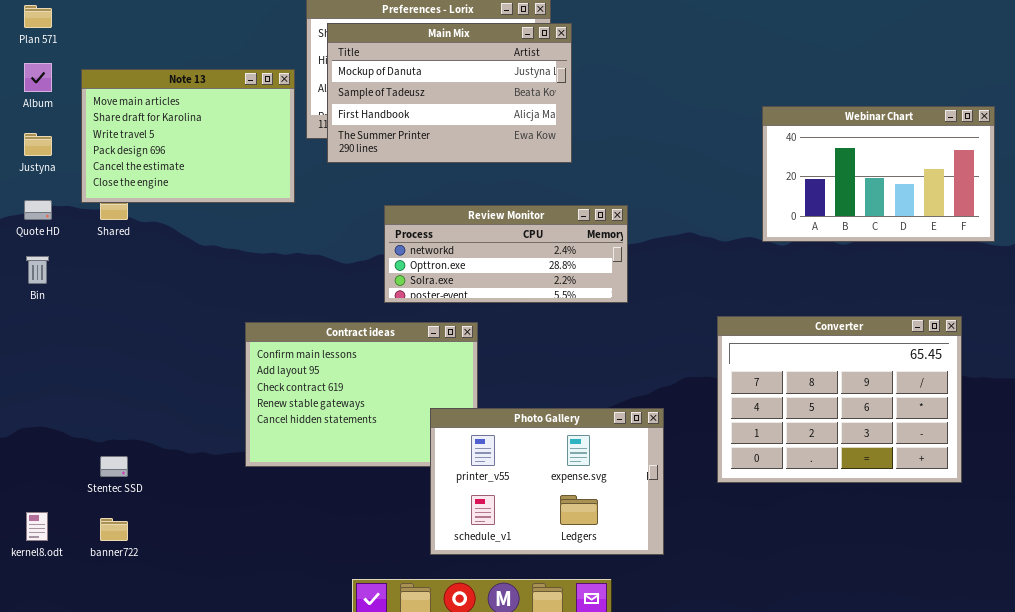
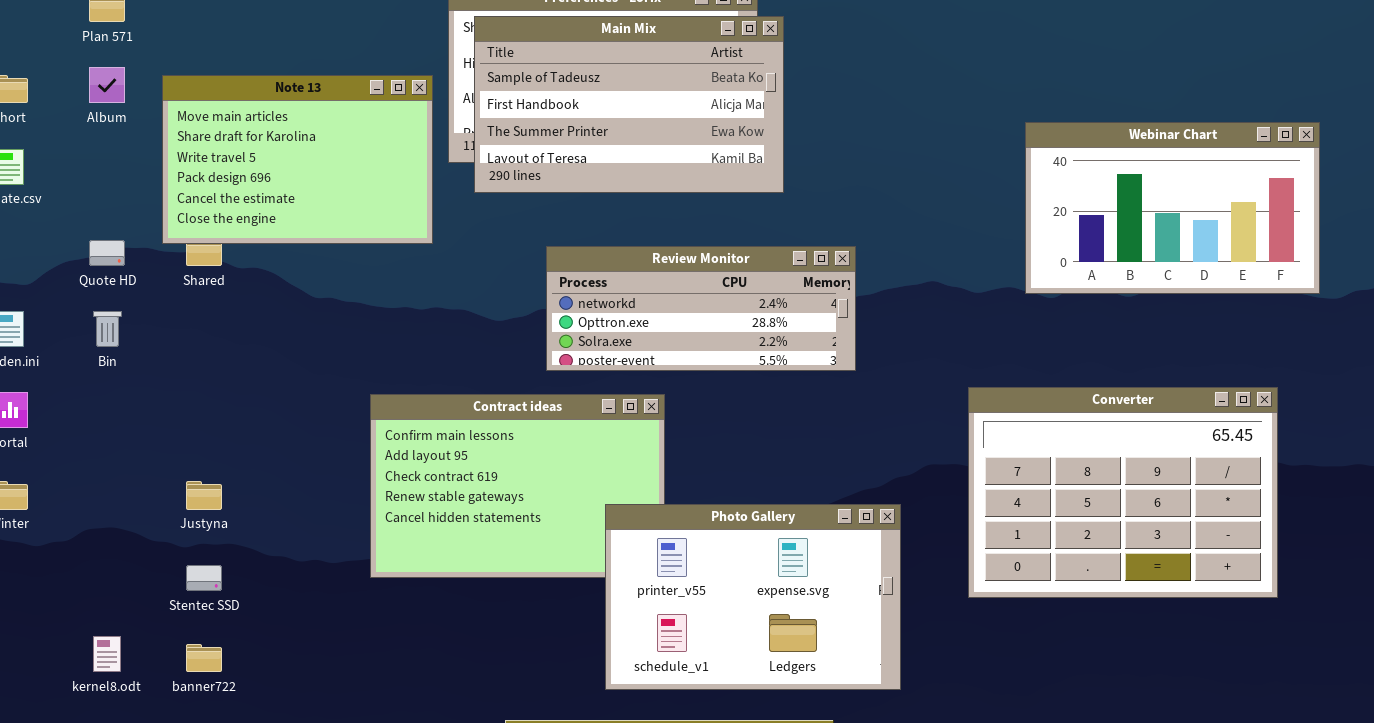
Main Mix: [327,23,572,163] -> [474,16,784,193], scrolled down 1 row
Justyna: [24,133,52,156] -> [186,481,222,510], moved

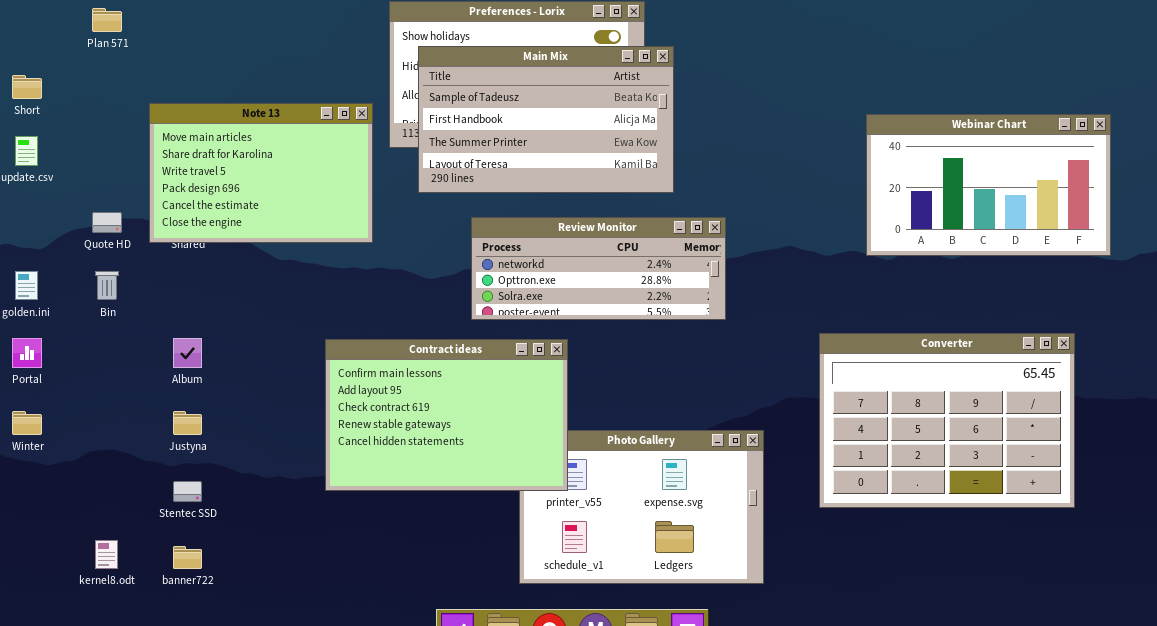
Main Mix: [474,16,784,193] -> [418,46,674,193], moved
Album: [89,67,125,103] -> [173,338,202,368], moved
Note 13: [162,75,433,244] -> [149,103,373,243], moved
Contract ideas: [370,394,665,578] -> [325,339,568,491], raised

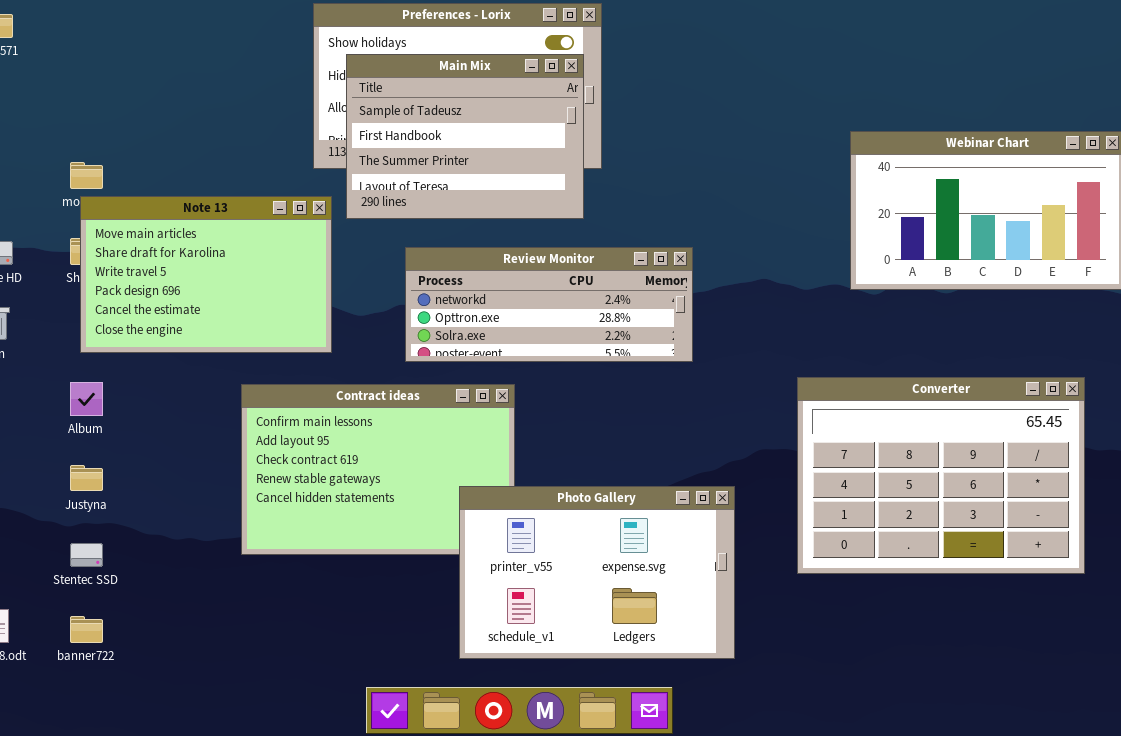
Main Mix: [418,46,674,193] -> [346,54,584,219], resized
Note 13: [149,103,373,243] -> [80,196,332,353], moved
Photo Gallery: [519,430,764,584] -> [459,486,735,659], raised

